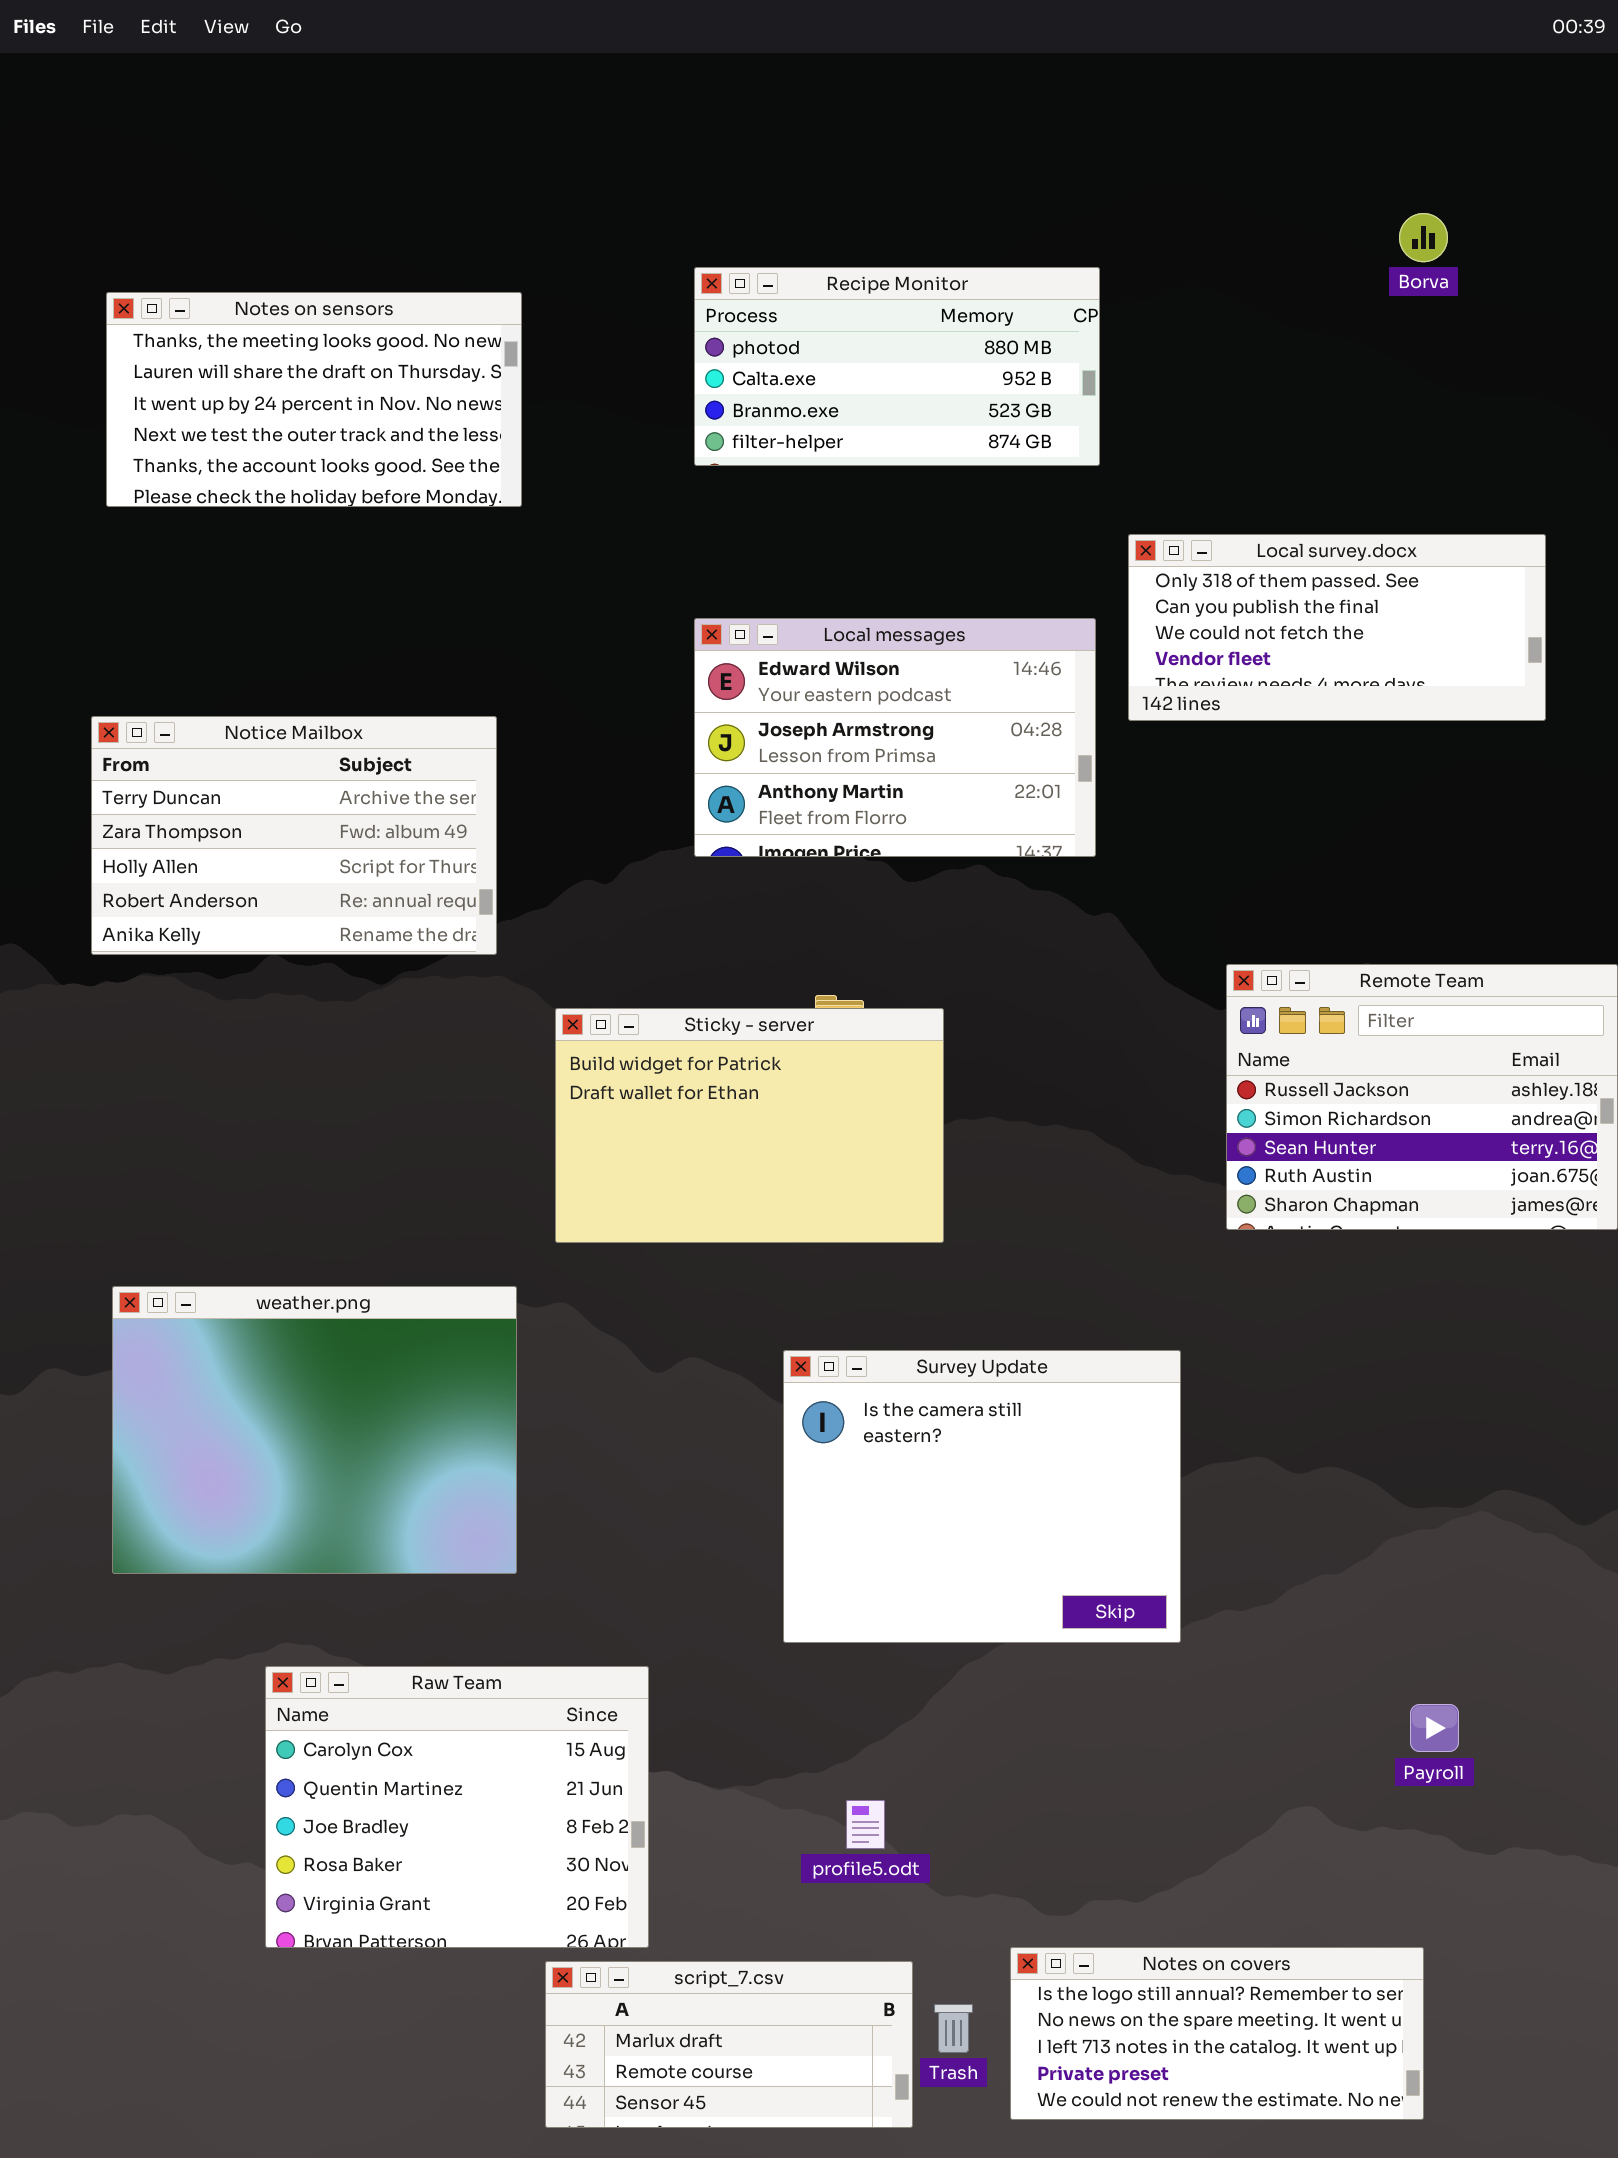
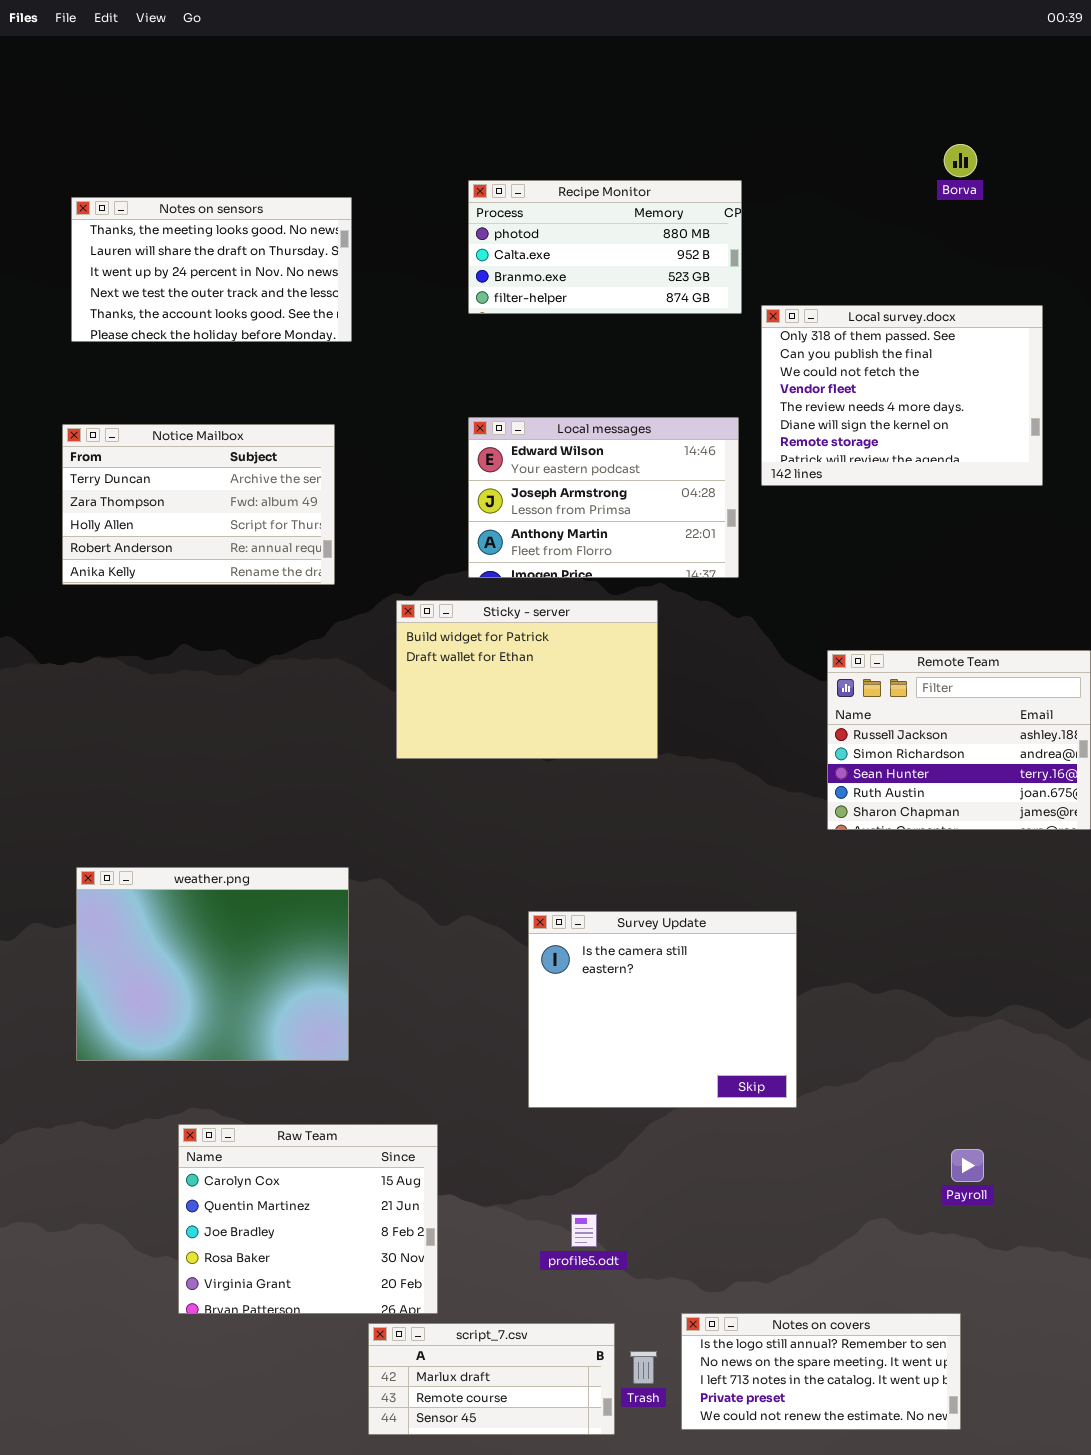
Local survey.docx: [1128,534,1546,721] -> [761,305,1043,486], resized
Notice Mailbox: [91,716,497,955] -> [62,424,335,585], moved
Sticky - server: [555,1008,944,1243] -> [396,600,658,759], moved

